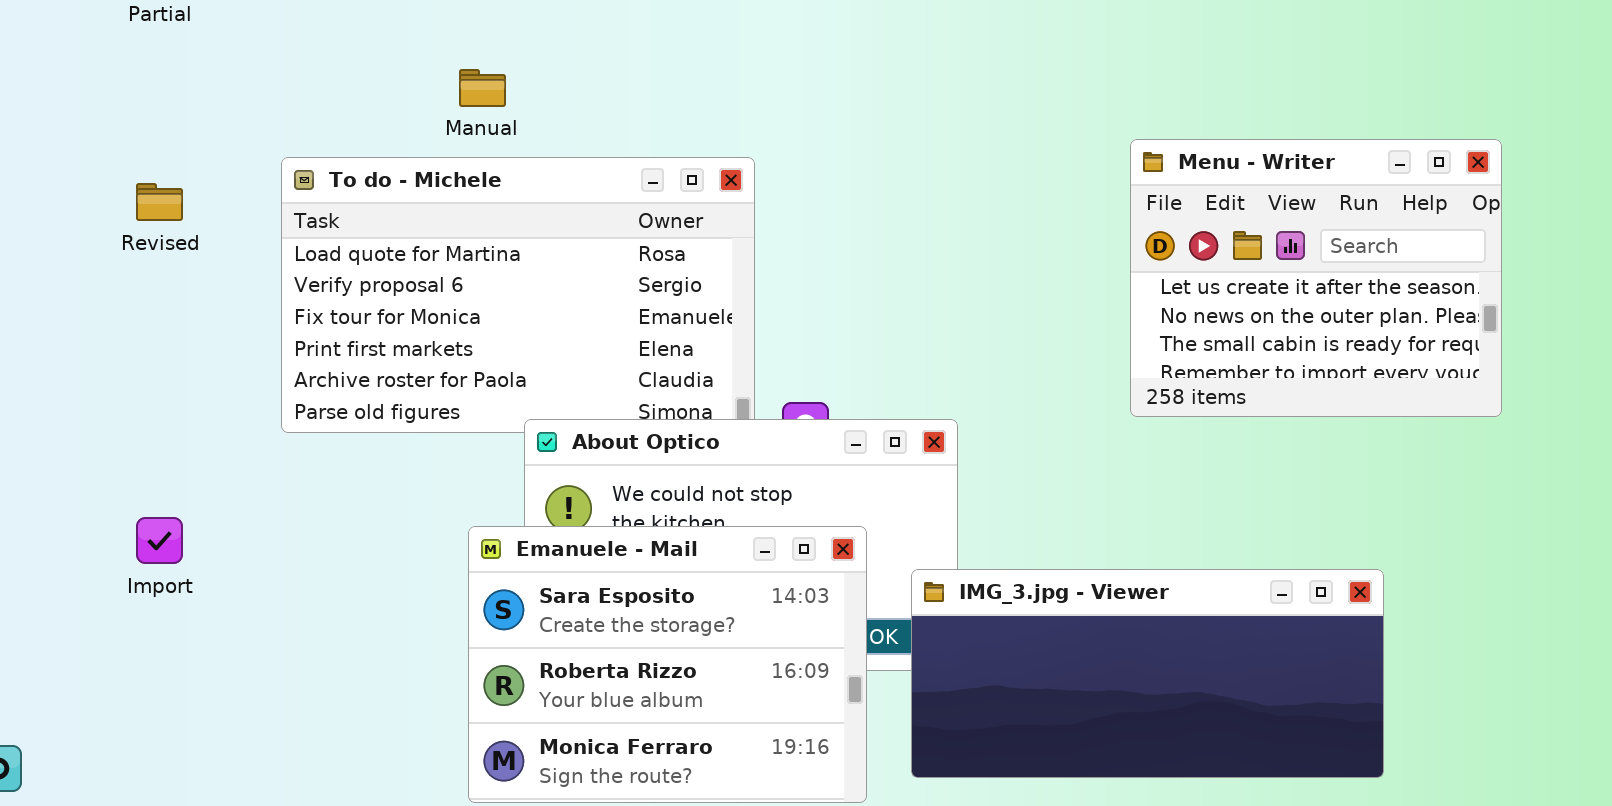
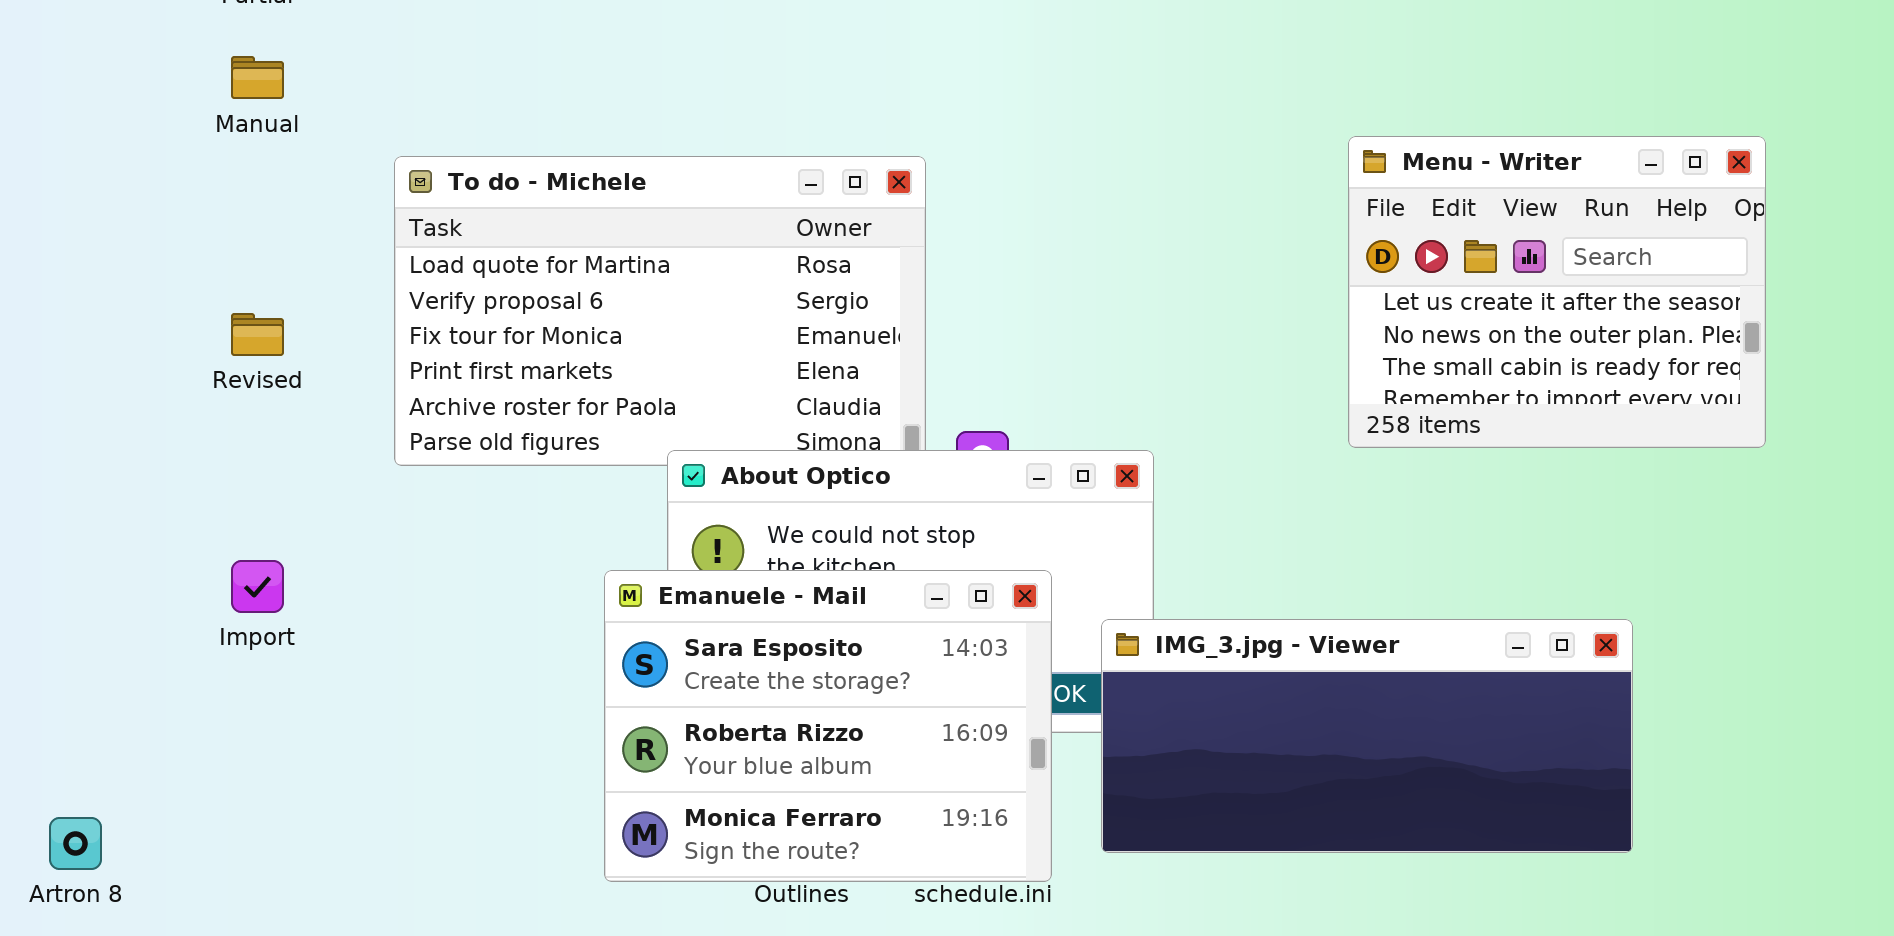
Manual: [459,69,506,107] -> [231,56,284,99], moved
Revised: [136,183,183,221] -> [231,313,284,356], moved

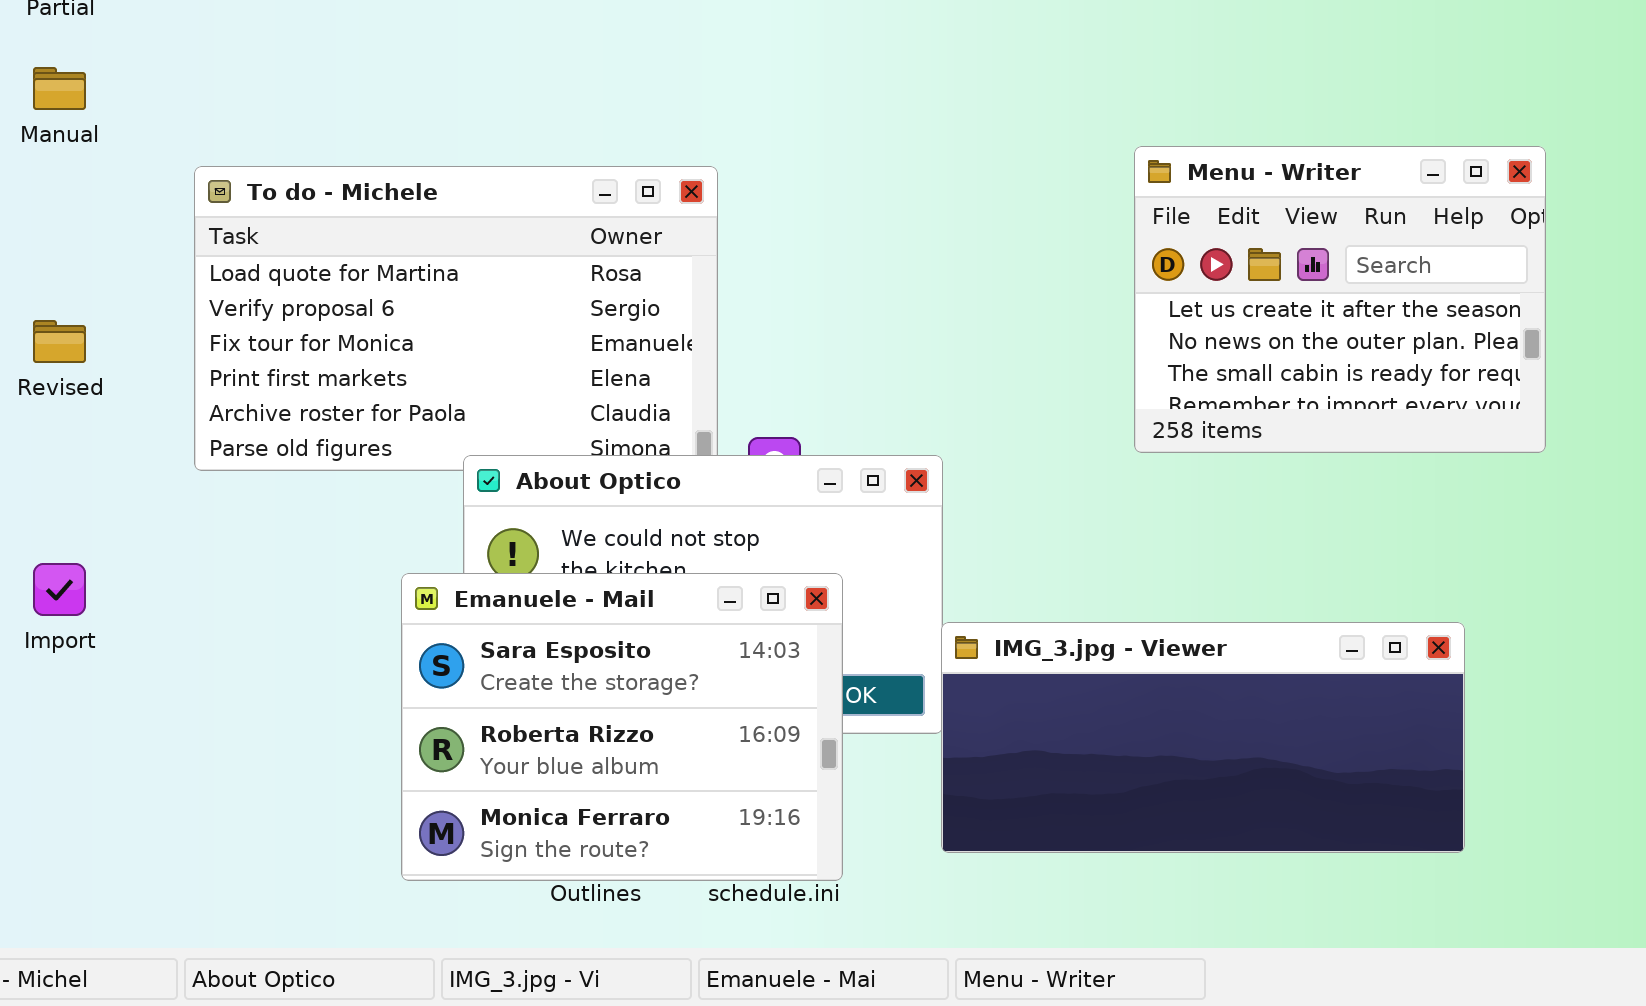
IMG_3.jpg - Viewer: [1101,619,1633,853] -> [941,622,1465,853], moved

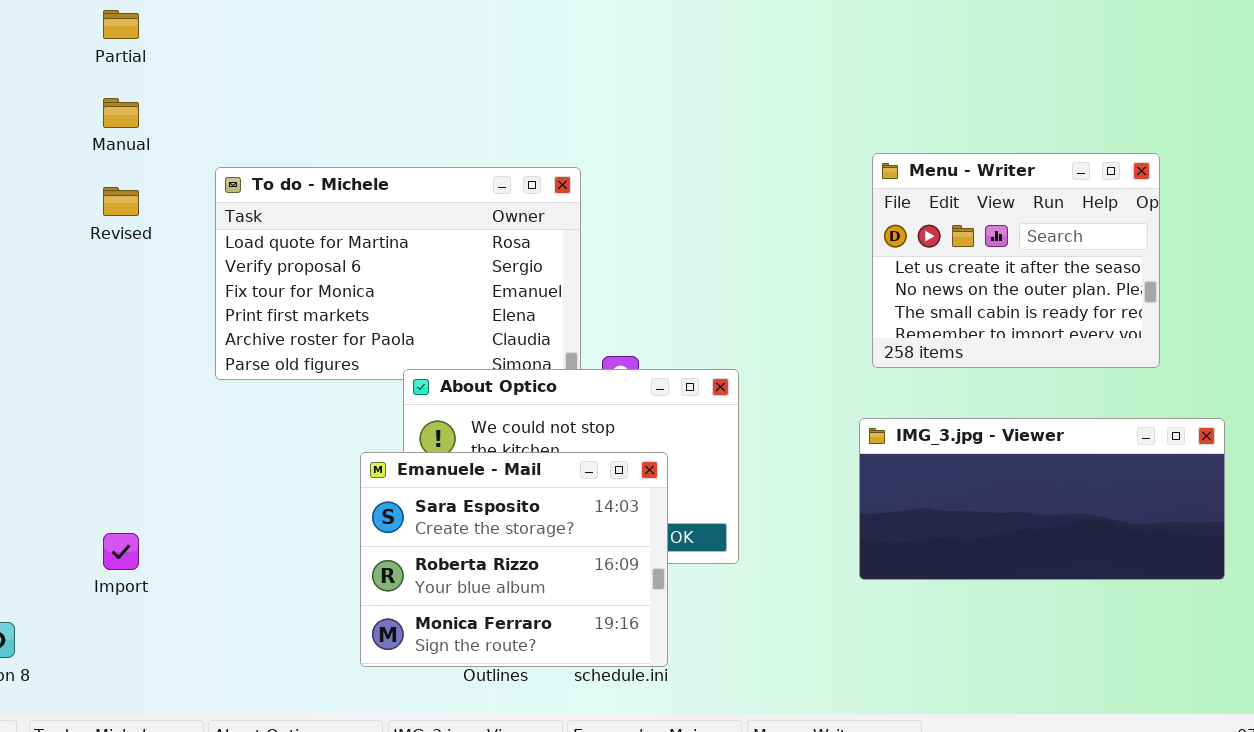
Revised: [33,320,86,363] -> [103,187,139,216], moved
Import: [33,563,86,616] -> [103,533,139,570], moved
IMG_3.jpg - Viewer: [941,622,1465,853] -> [859,418,1225,580], moved

